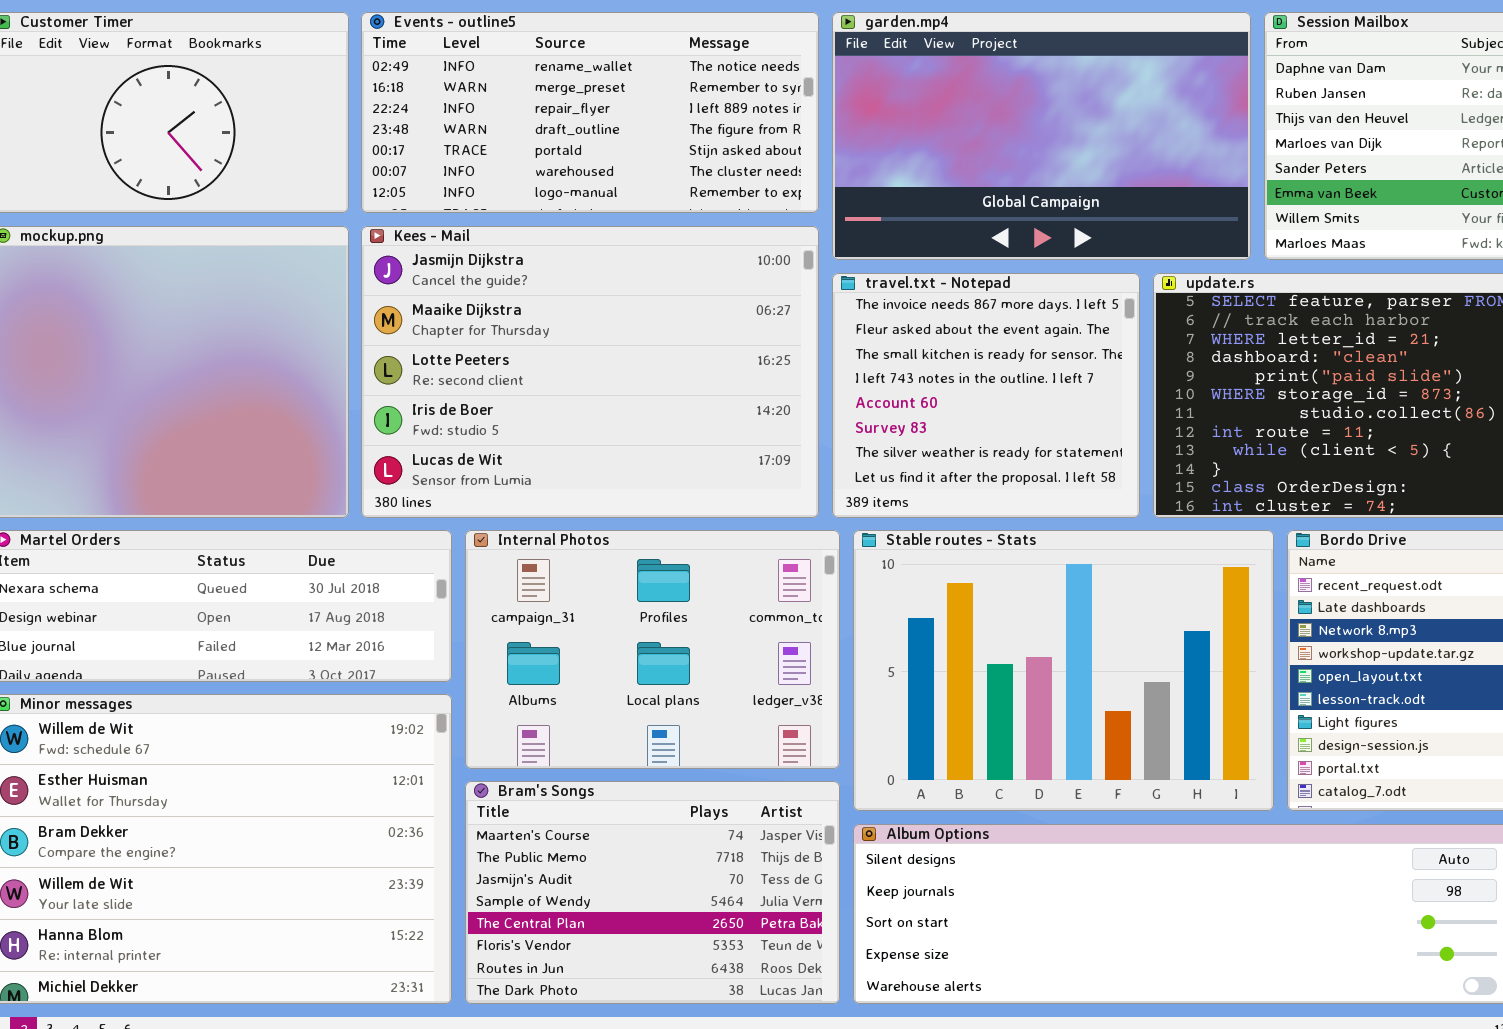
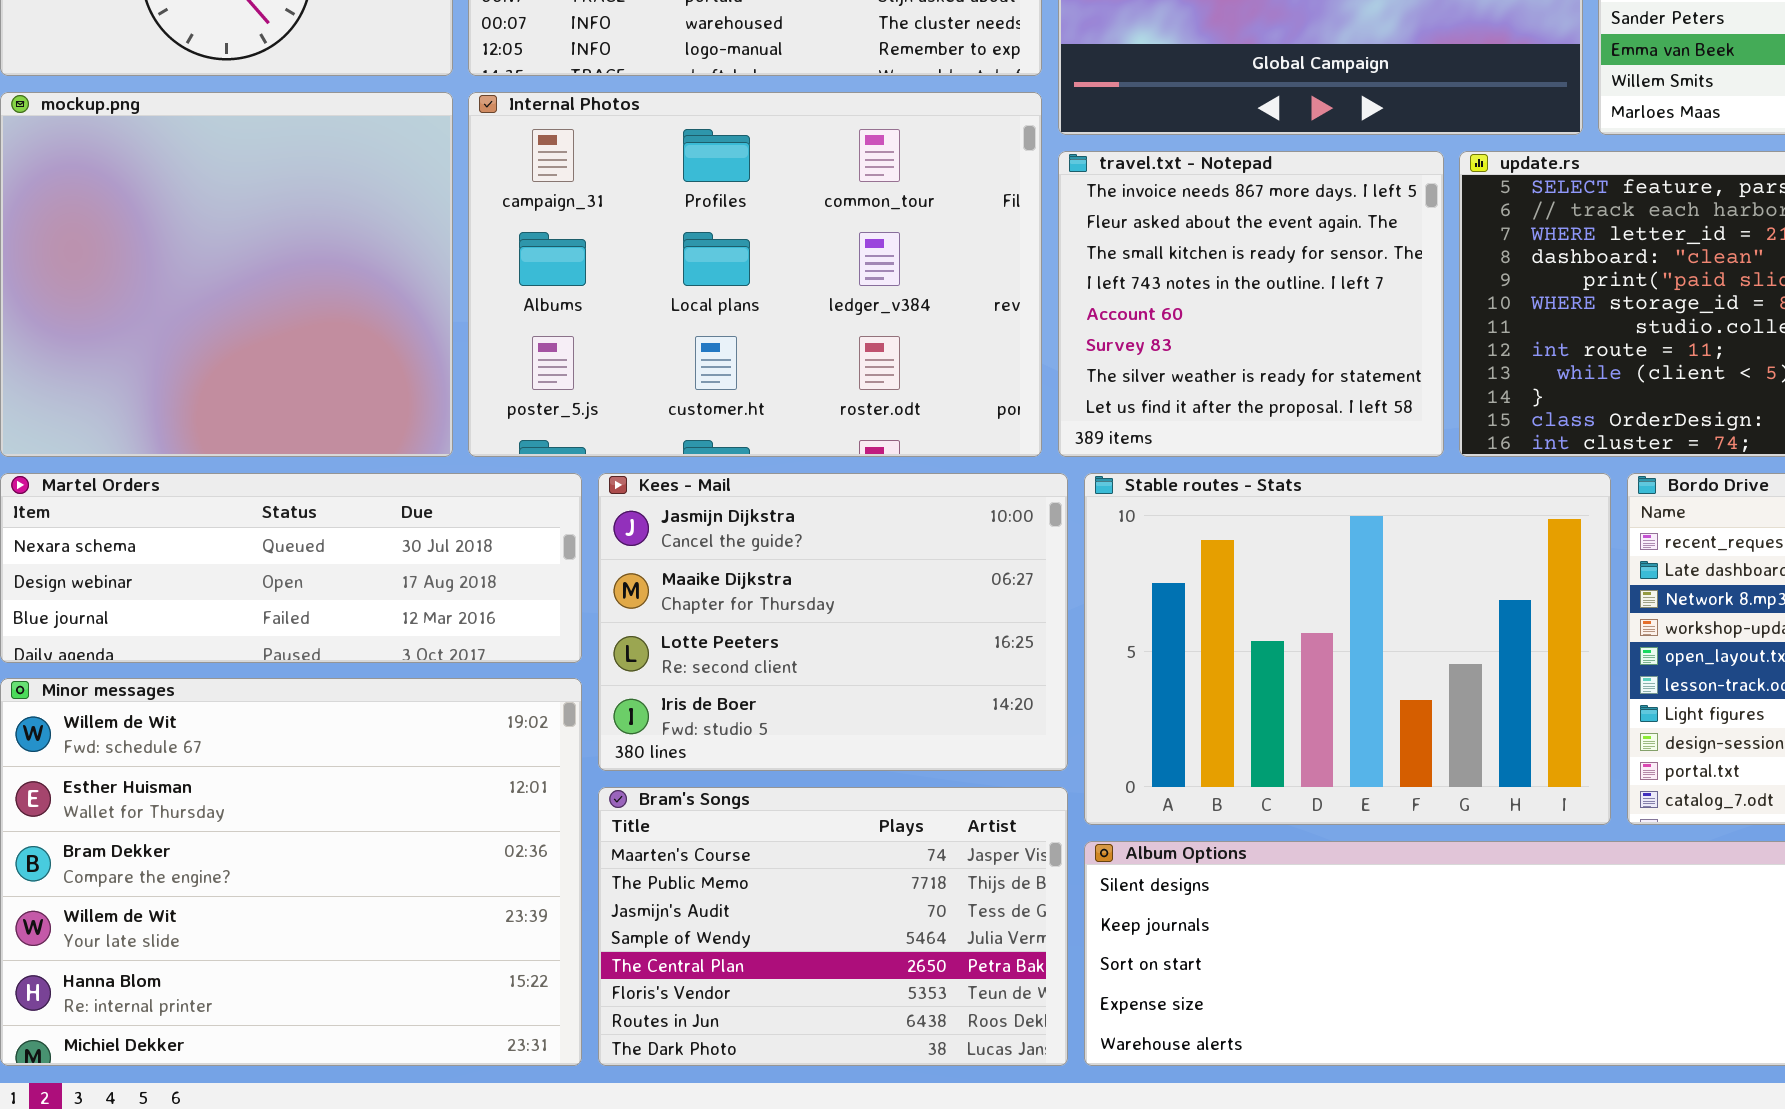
Kees - Mail: [361,226,819,518] -> [598,473,1068,771], moved, resized
Internal Photos: [465,530,840,769] -> [468,92,1042,457], moved, resized

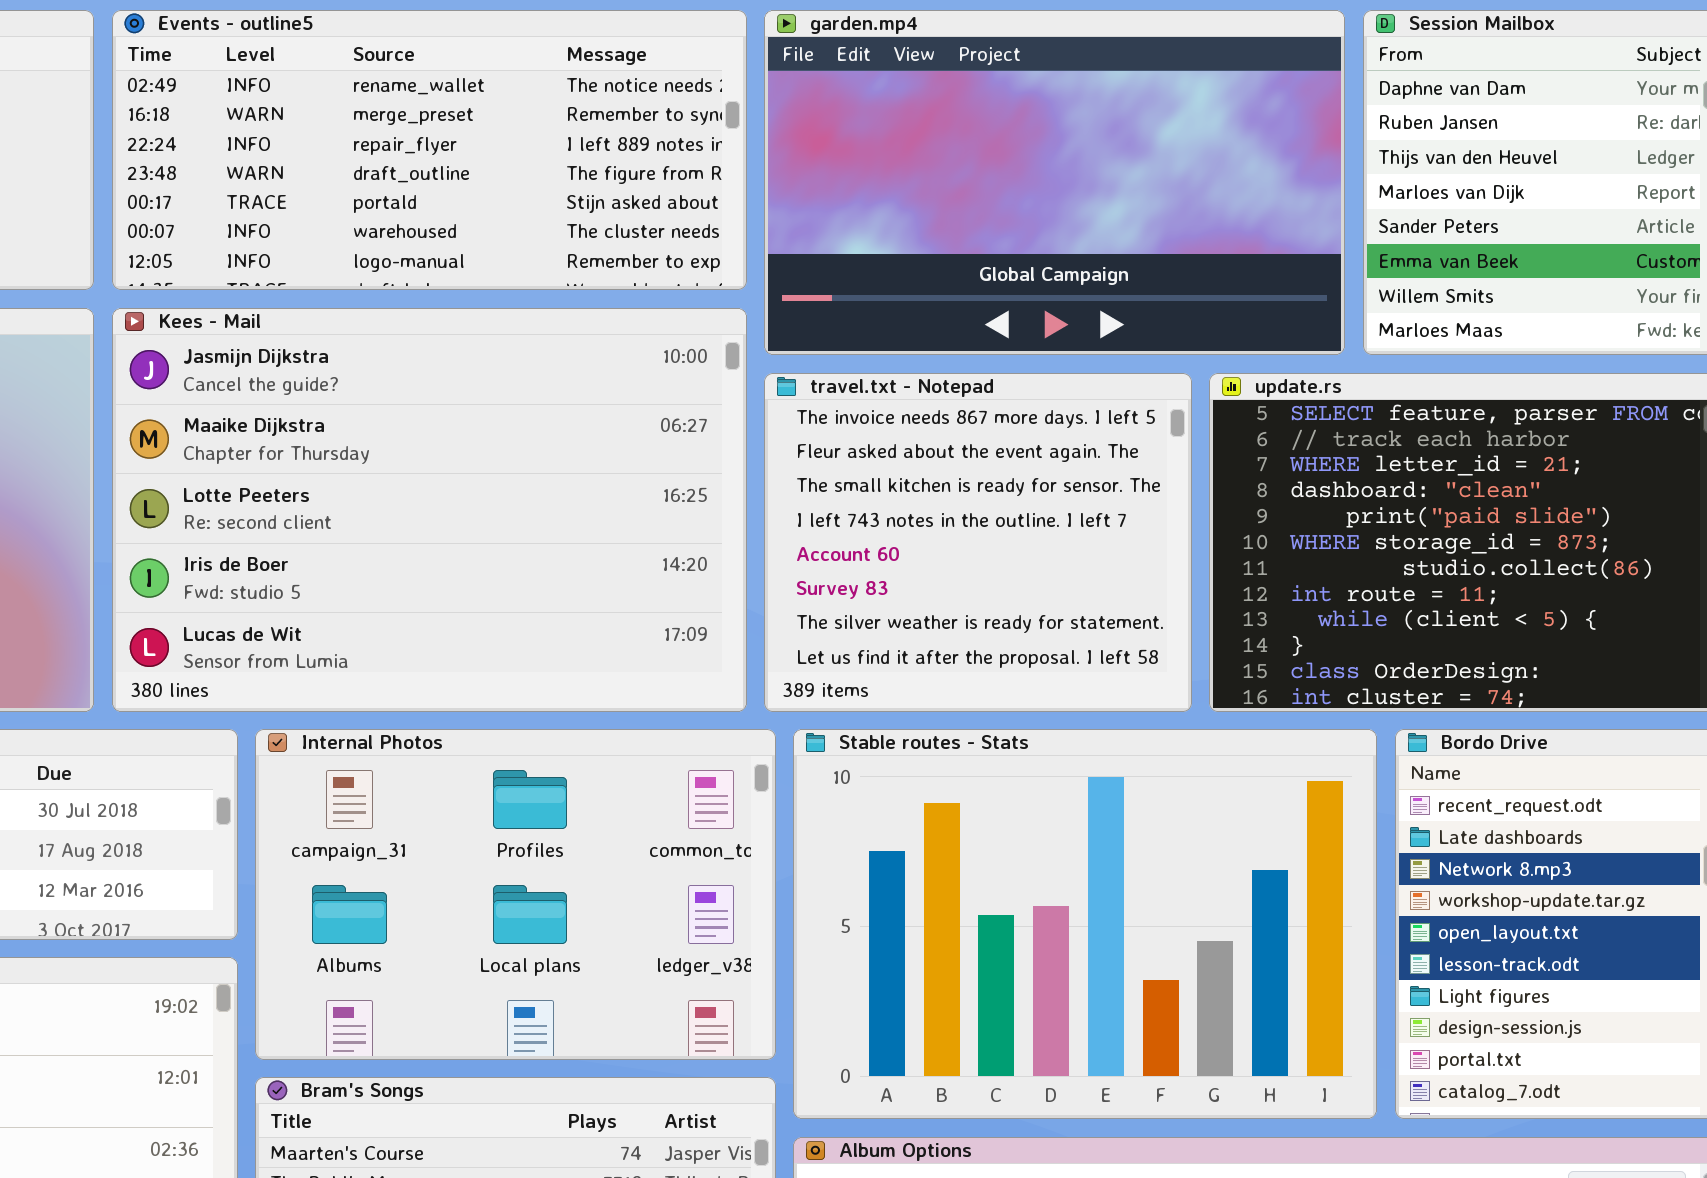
Internal Photos: [468,92,1042,457] -> [255,729,776,1060], moved, resized
Kees - Mail: [598,473,1068,771] -> [112,308,747,712], moved, resized

